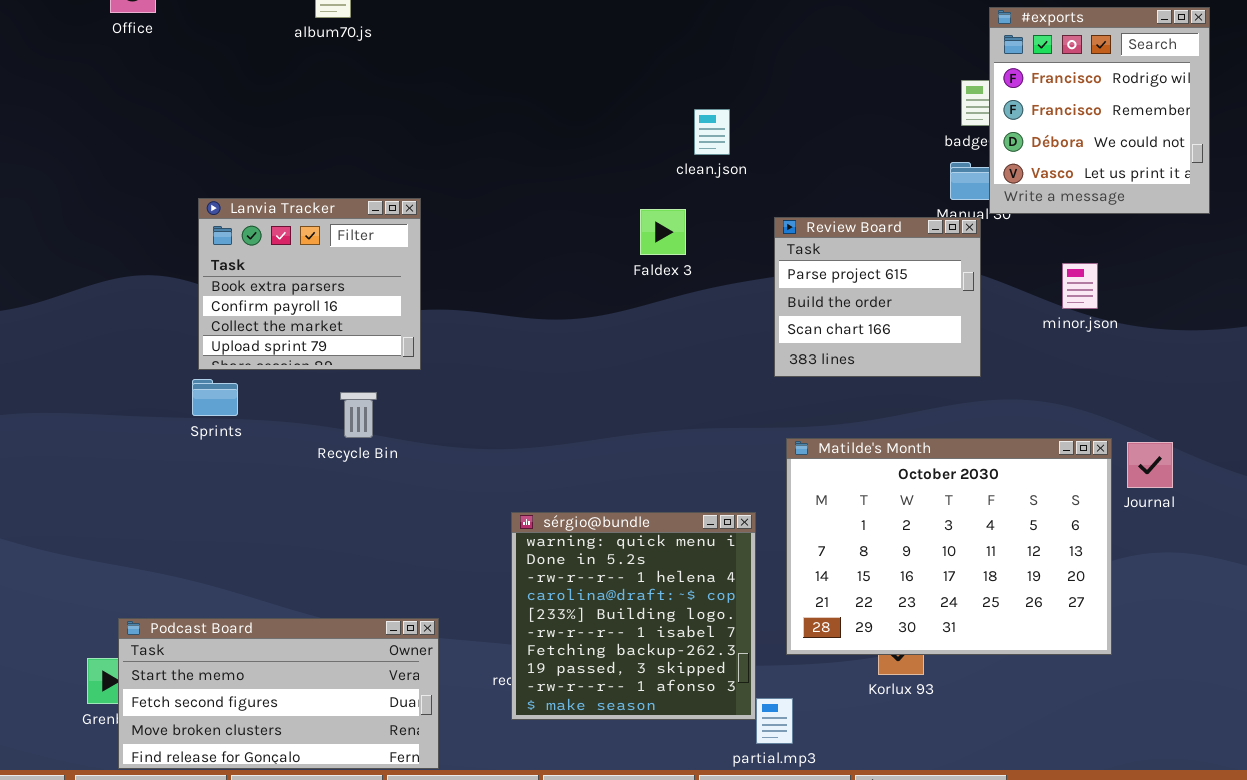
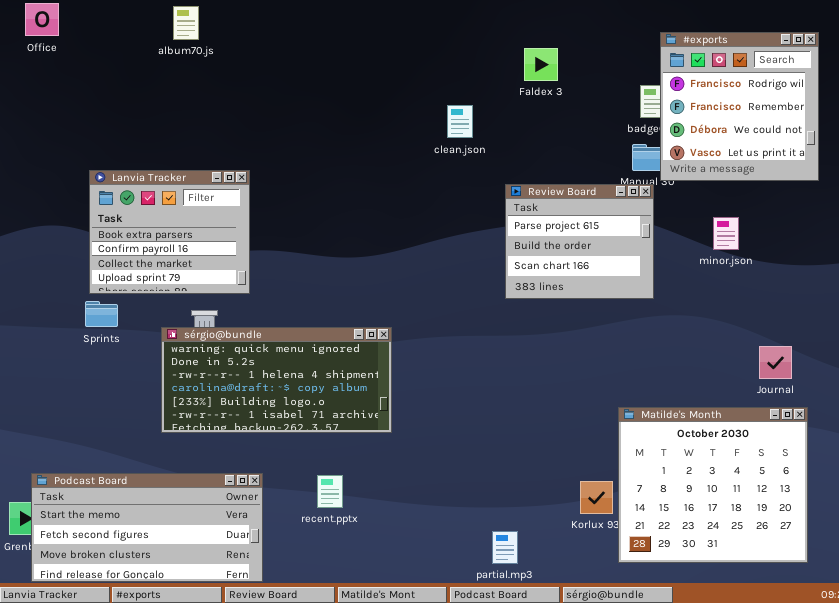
Faldex 3: [640,209,686,255] -> [524,48,558,81], moved
Matilde's Month: [786,438,1112,655] -> [618,407,808,563], moved, resized
sérgio@bundle: [511,512,756,720] -> [161,327,392,433], moved, resized

